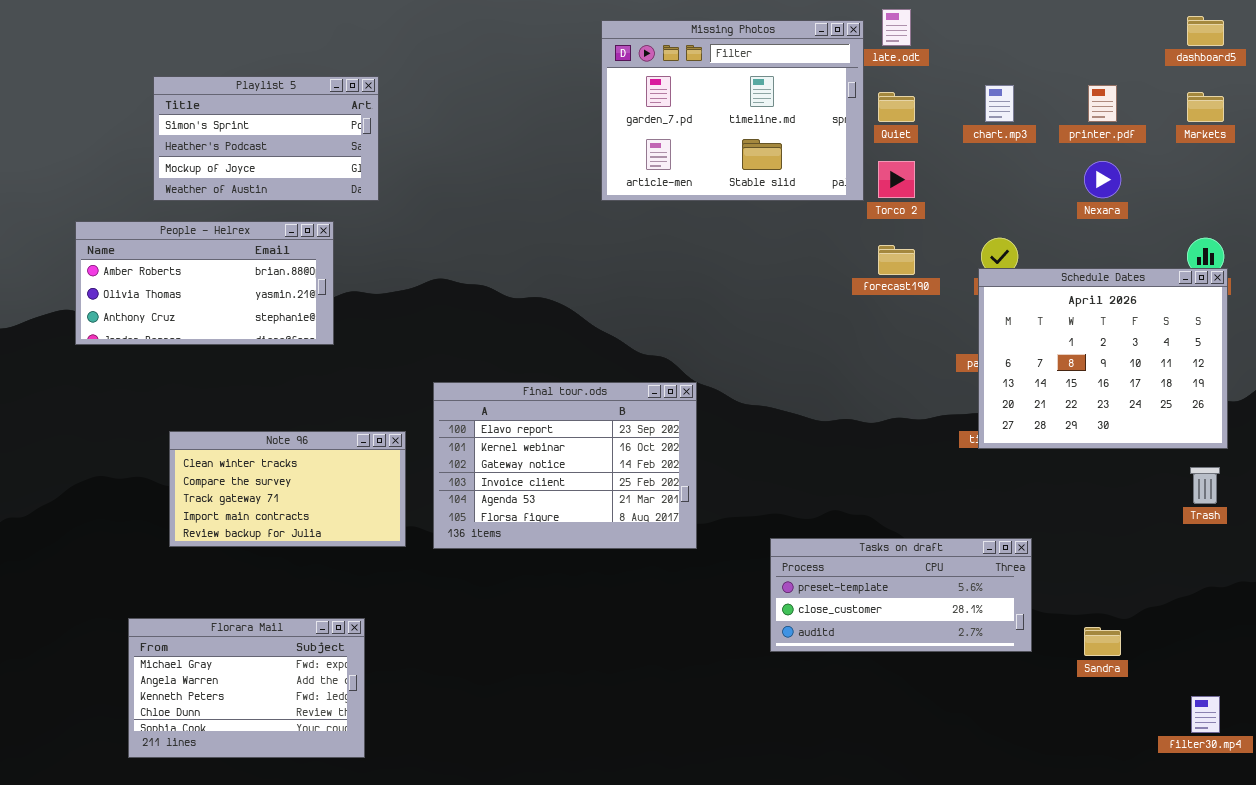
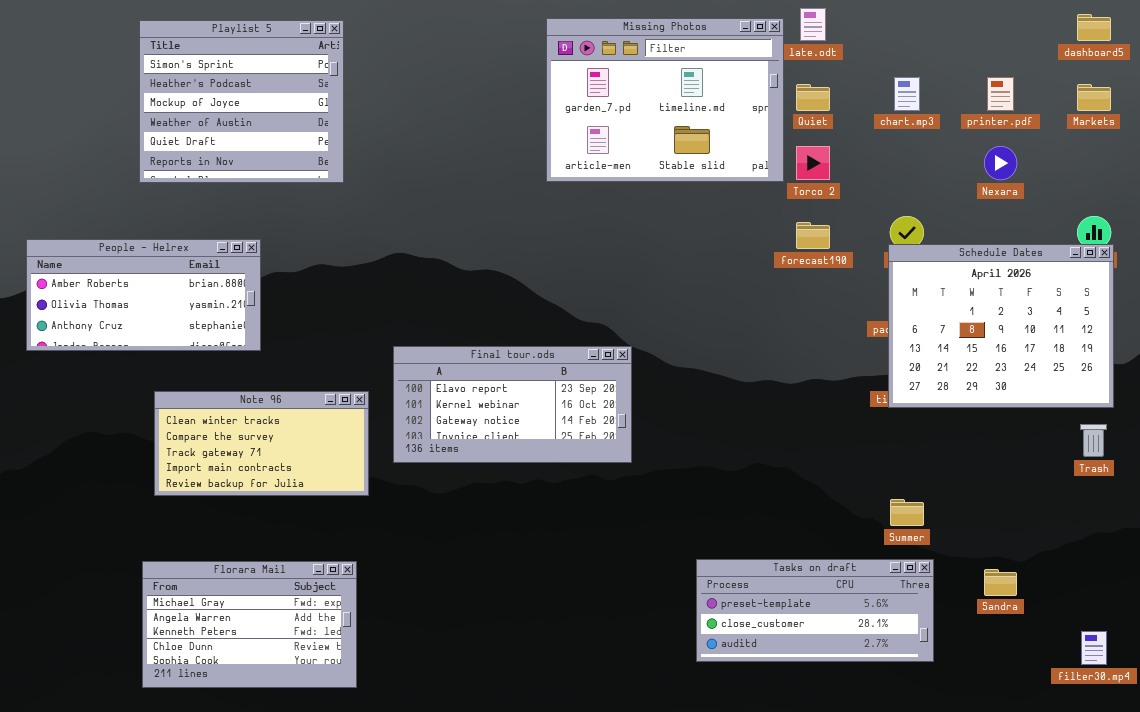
Playlist 5: [153,76,379,201] -> [139,20,344,183], resized
People - Helrex: [75,221,334,345] -> [26,239,261,351], moved
Final tour.ods: [433,382,697,549] -> [393,346,632,463], resized
Tasks on draft: [770,538,1032,652] -> [696,559,934,662], moved
Florara Mail: [128,618,365,758] -> [142,561,357,688], moved

